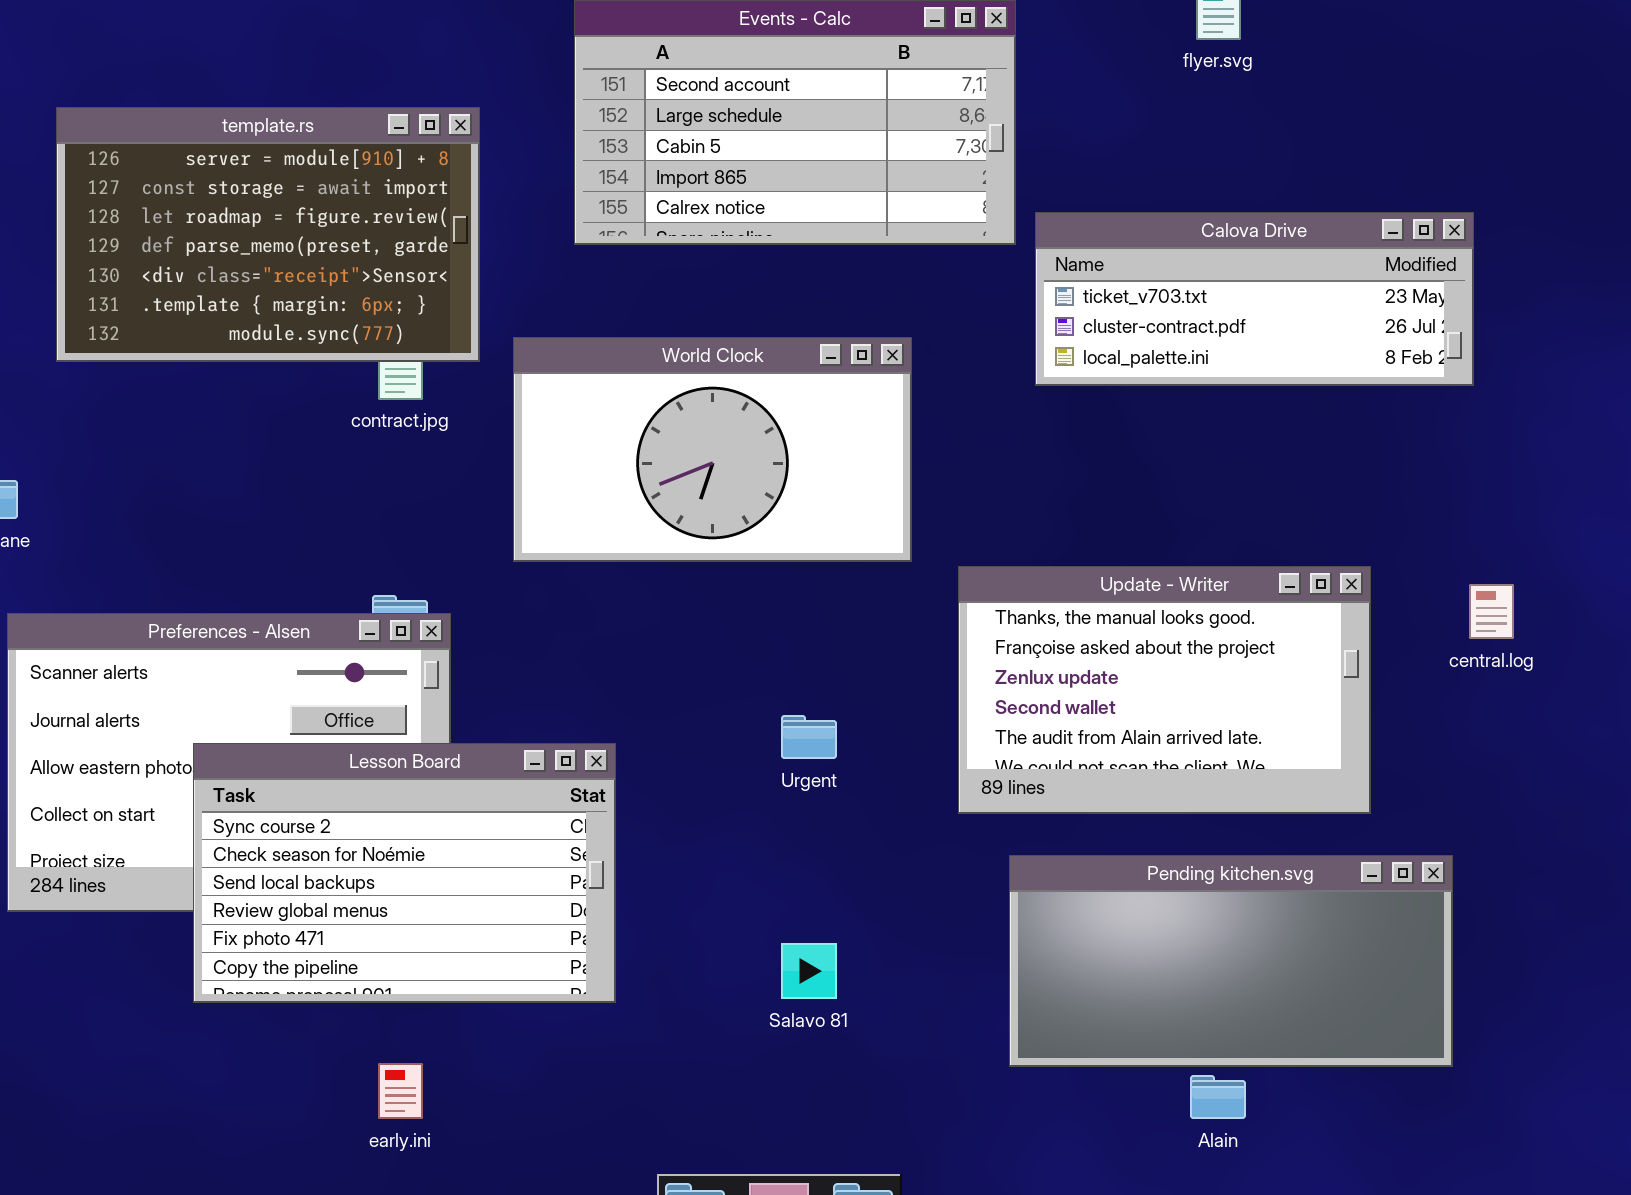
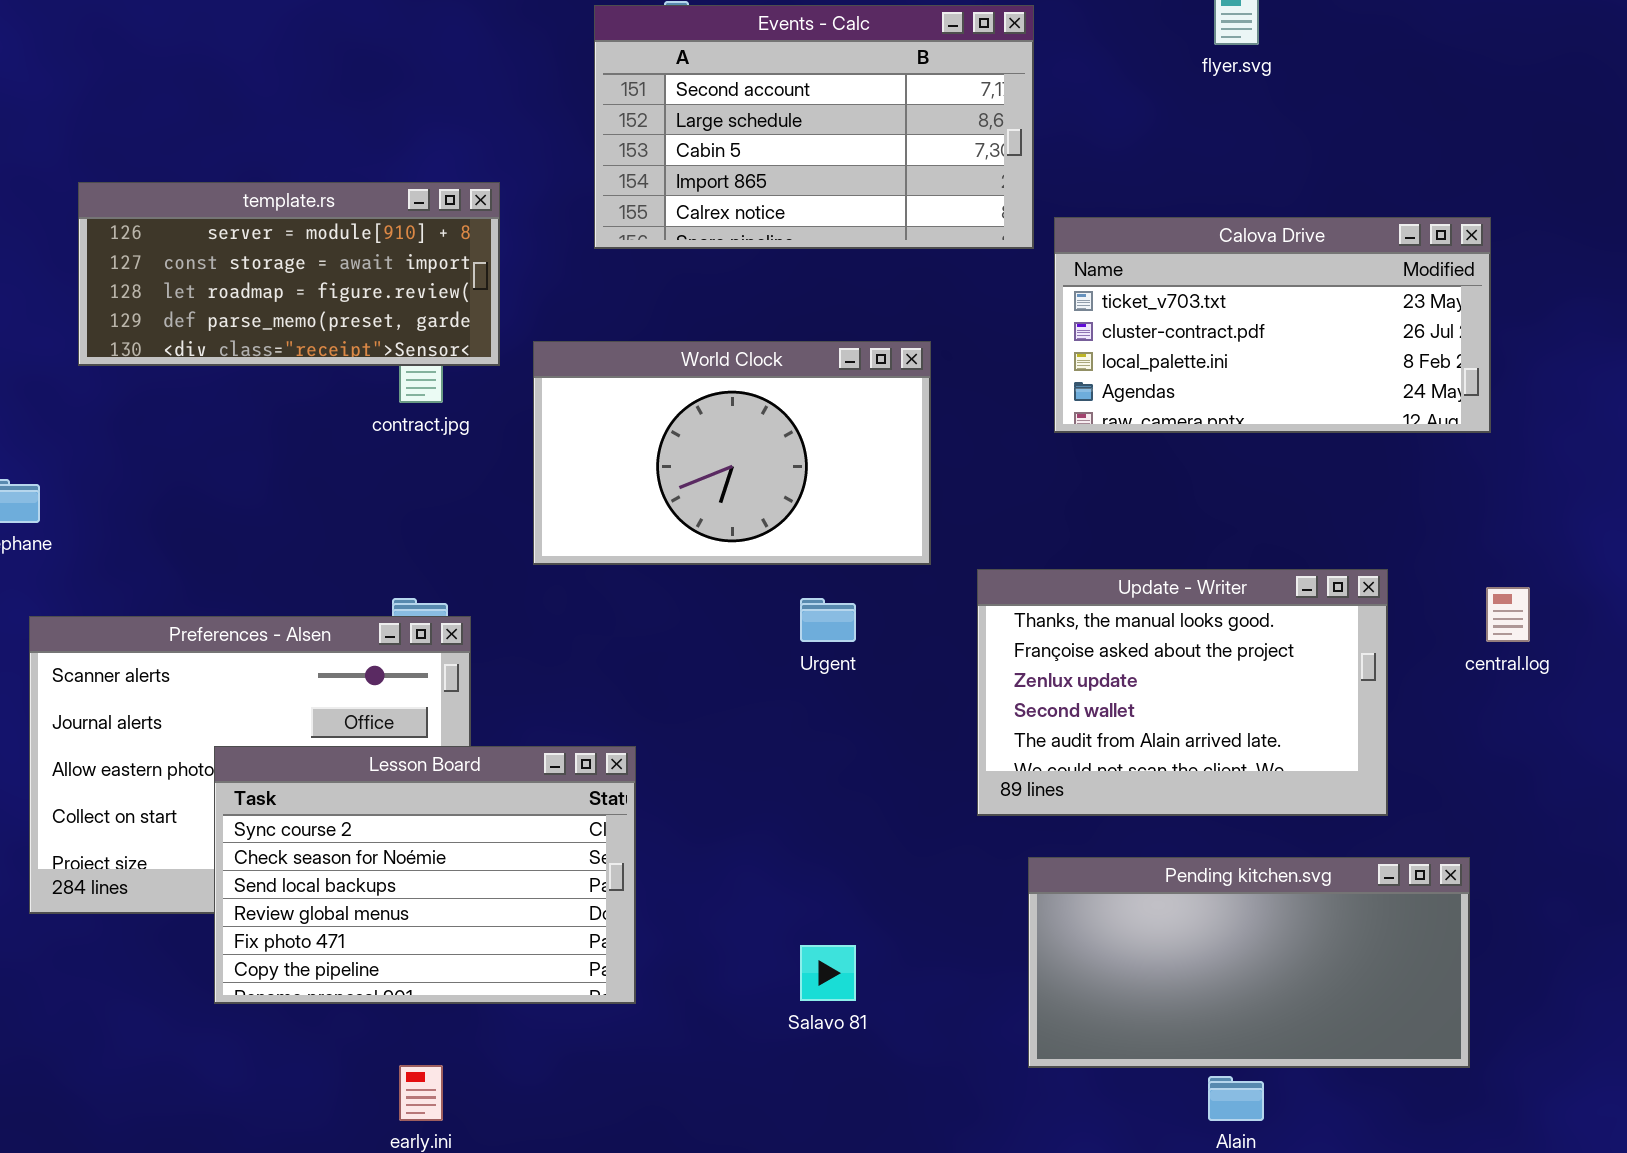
template.rs: [56,107,480,362] -> [78,182,500,366], resized
Calova Drive: [1035,212,1474,386] -> [1054,217,1491,433], resized
Urgent: [781,715,837,759] -> [800,598,856,642], moved

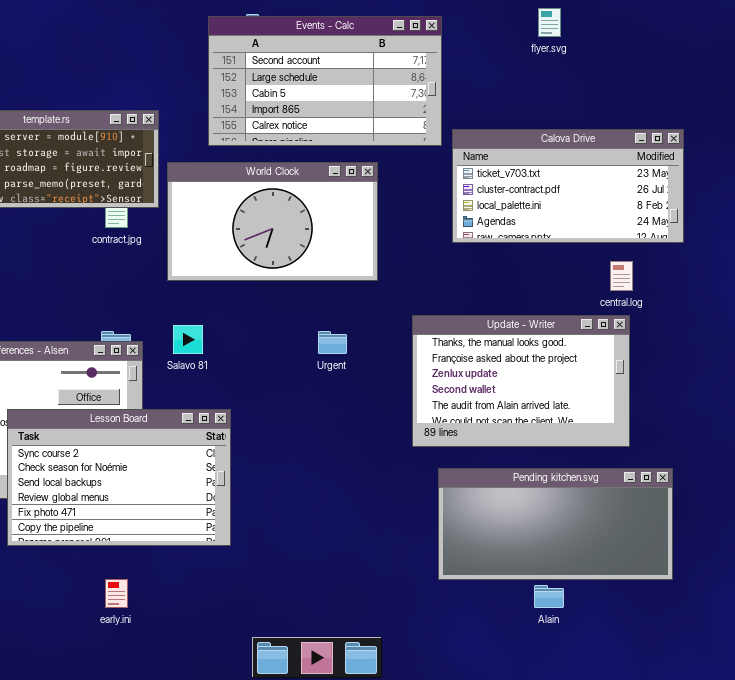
World Clock: [533,341,931,565] -> [167,162,378,281], moved
central.log: [1486,587,1530,642] -> [610,261,633,291], moved
Salavo 81: [800,945,856,1001] -> [173,325,203,354], moved

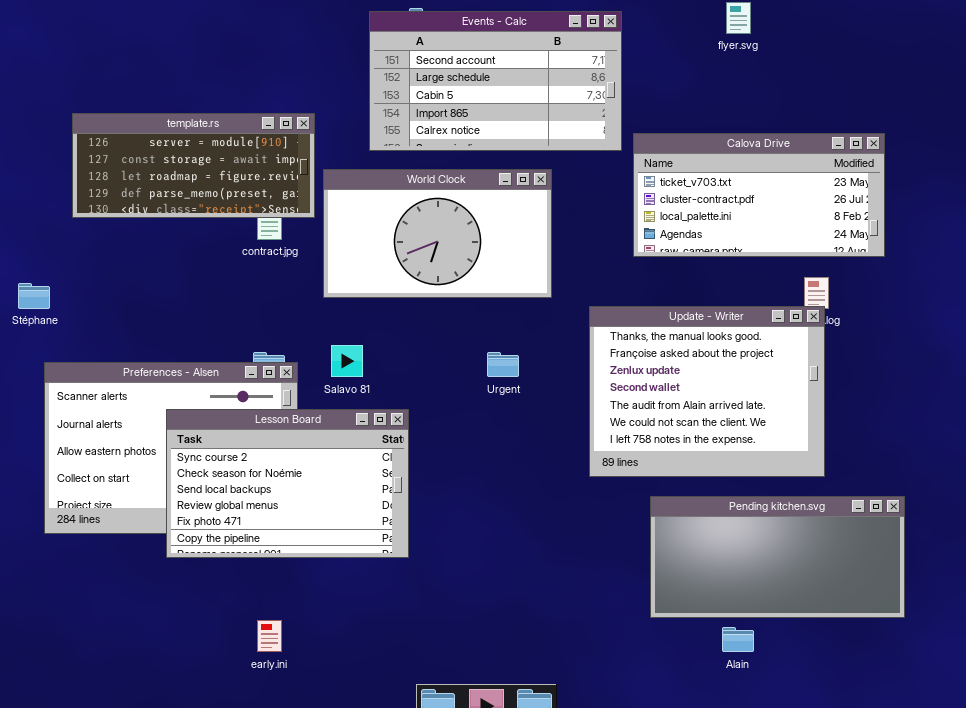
Update - Writer: [412,315,630,447] -> [589,306,825,477], resized
Lesson Board: [7,409,231,546] -> [166,409,409,558], moved
Pending kitchen.svg: [438,468,673,580] -> [650,496,905,618], moved

